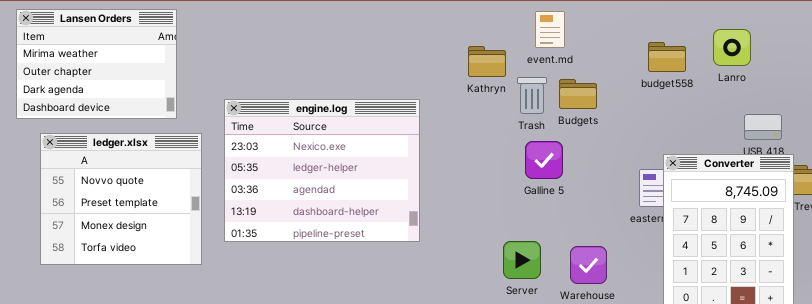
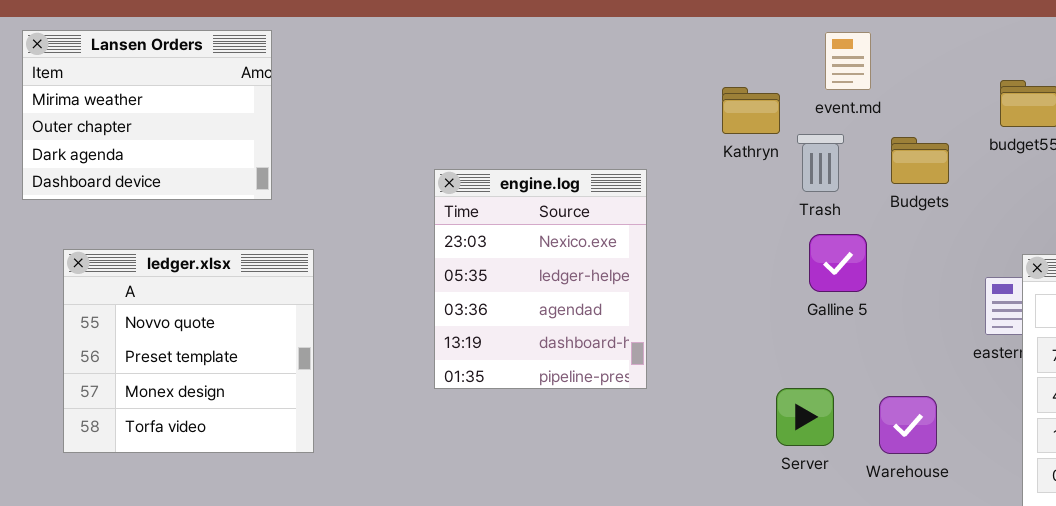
Budgets: [559,79,597,109] -> [891,137,949,184], moved
engine.log: [224,99,420,242] -> [434,169,647,389], resized
ledger.xlsx: [40,133,202,265] -> [63,249,314,453], moved

